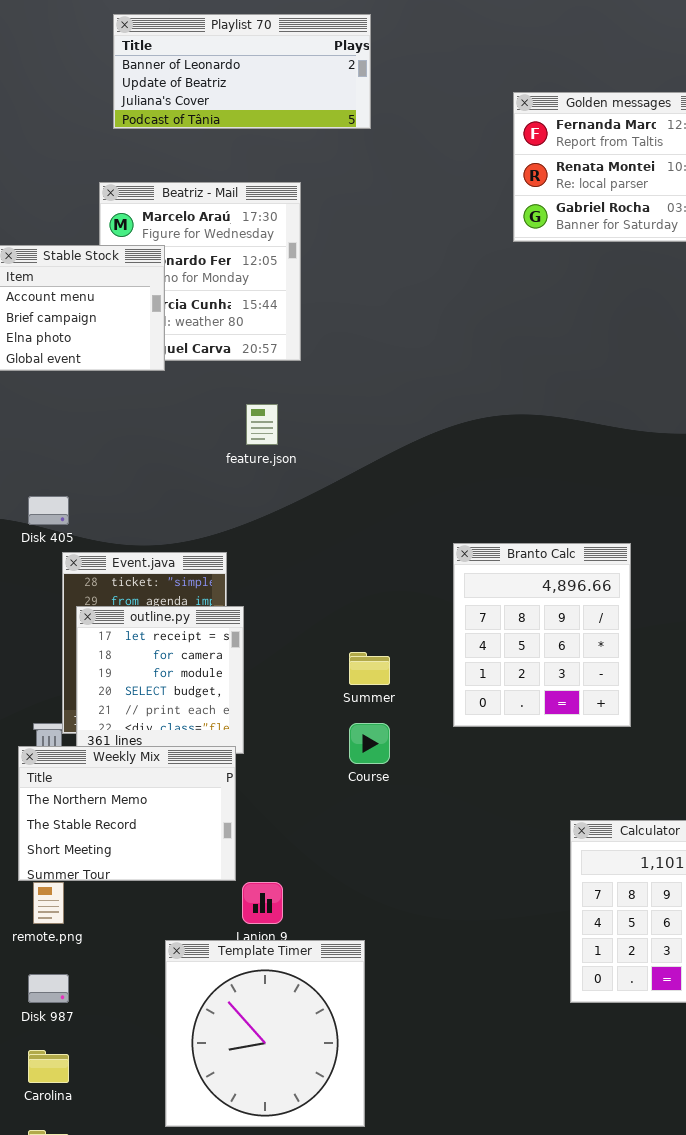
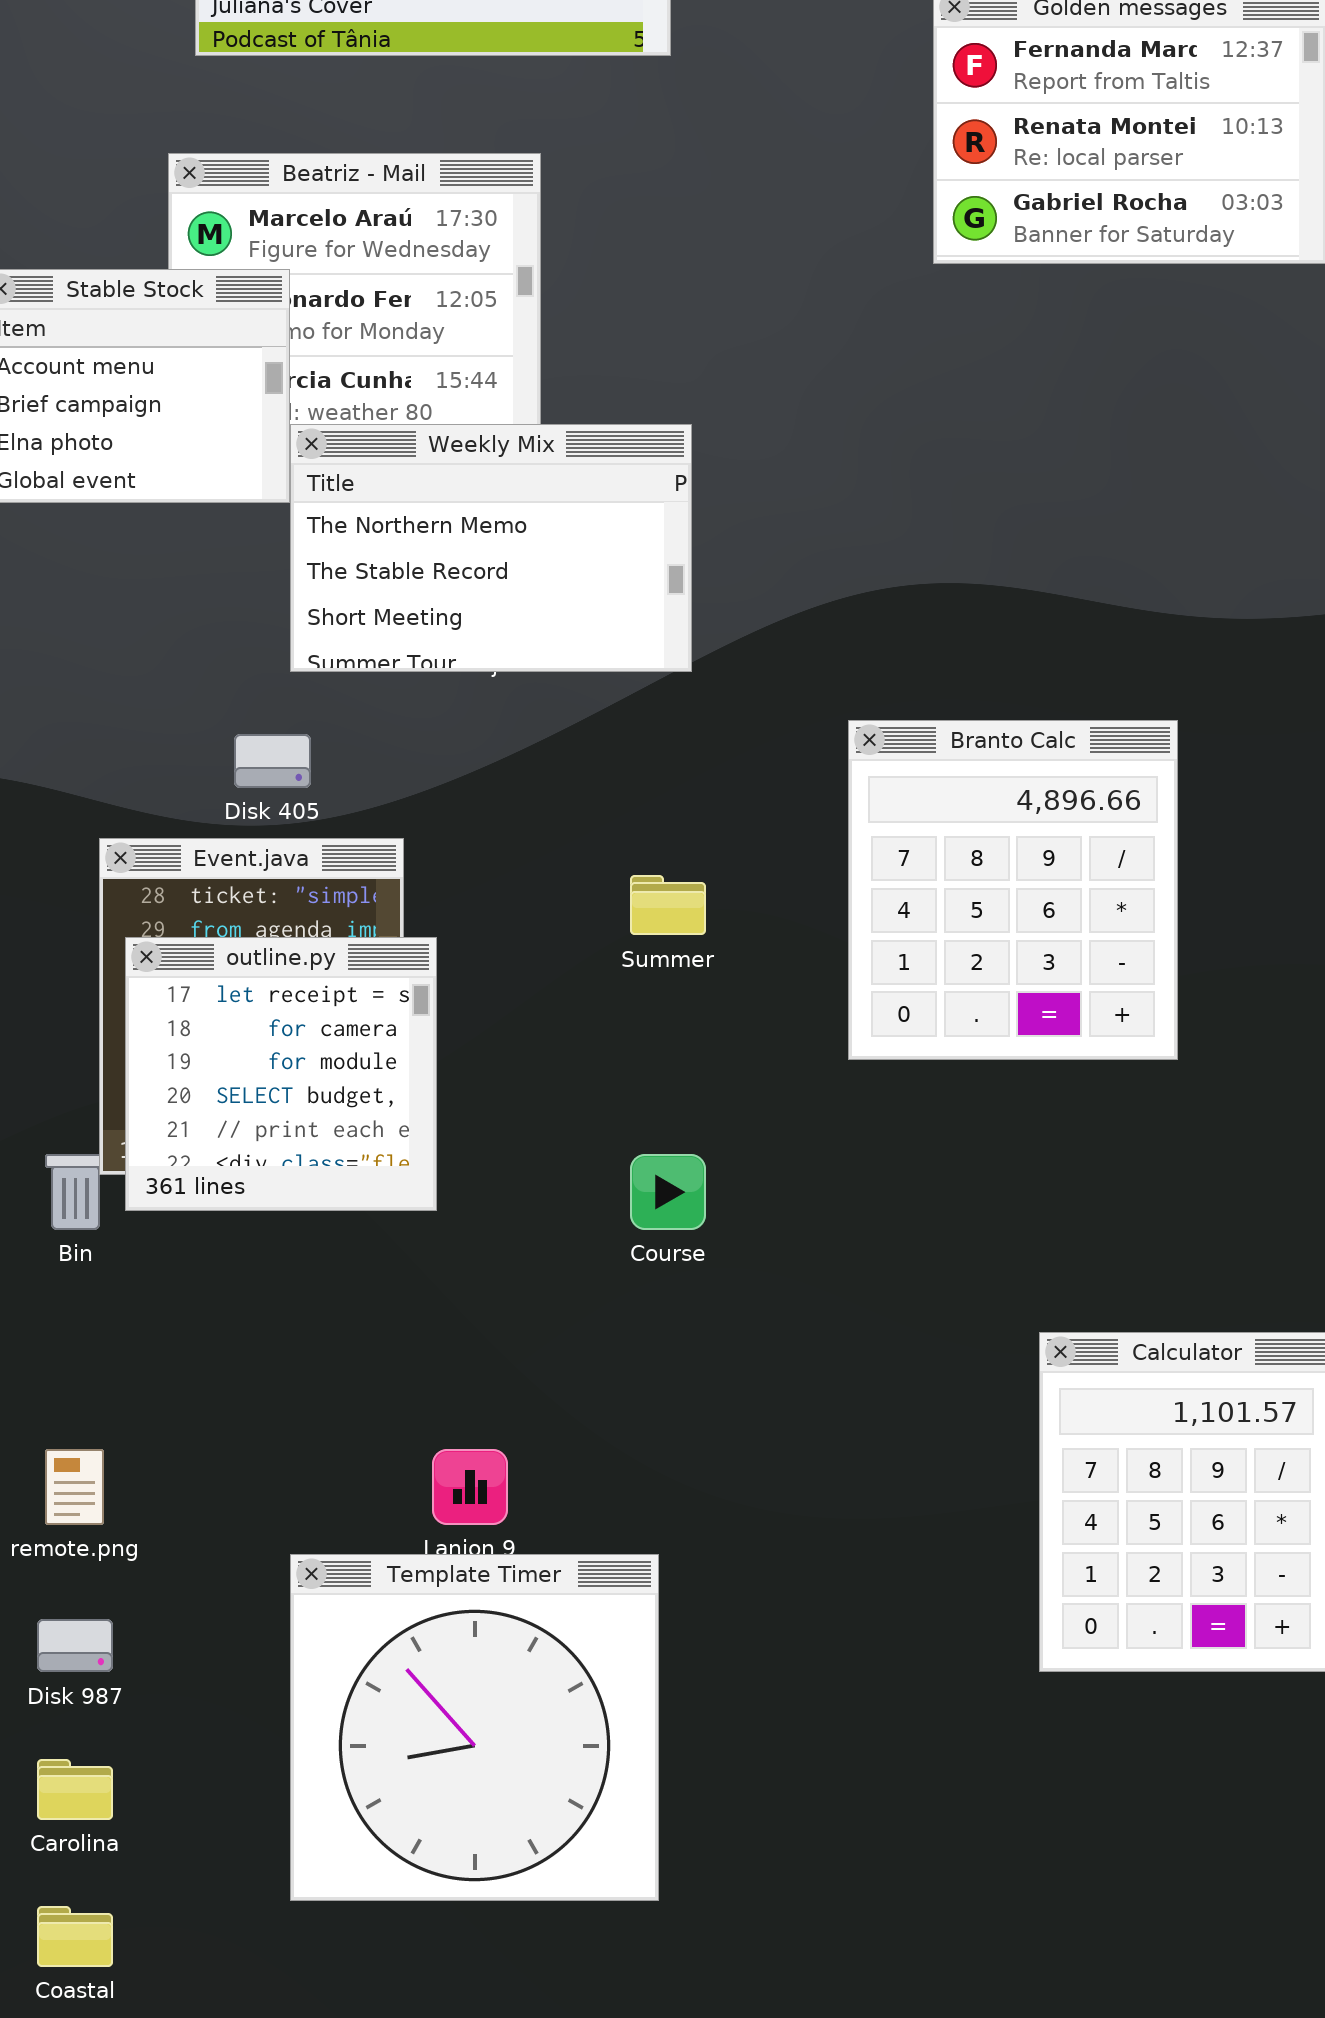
Disk 405: [28,496,69,525] -> [234,734,311,788], moved
Branto Calc: [453,543,631,727] -> [848,720,1178,1060], moved
Summer: [349,652,390,685] -> [630,875,706,935], moved
Weekly Mix: [18,746,236,881] -> [290,424,692,672], moved

